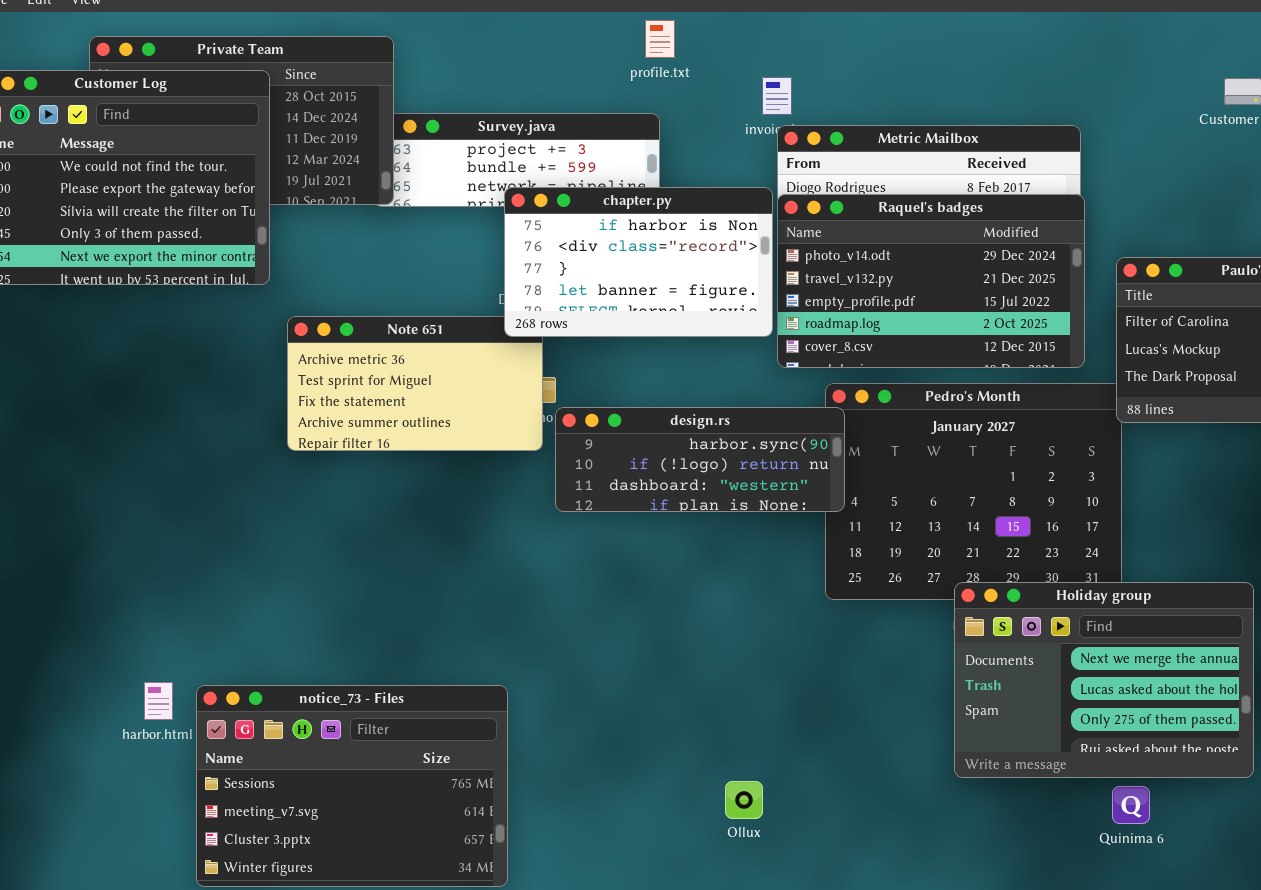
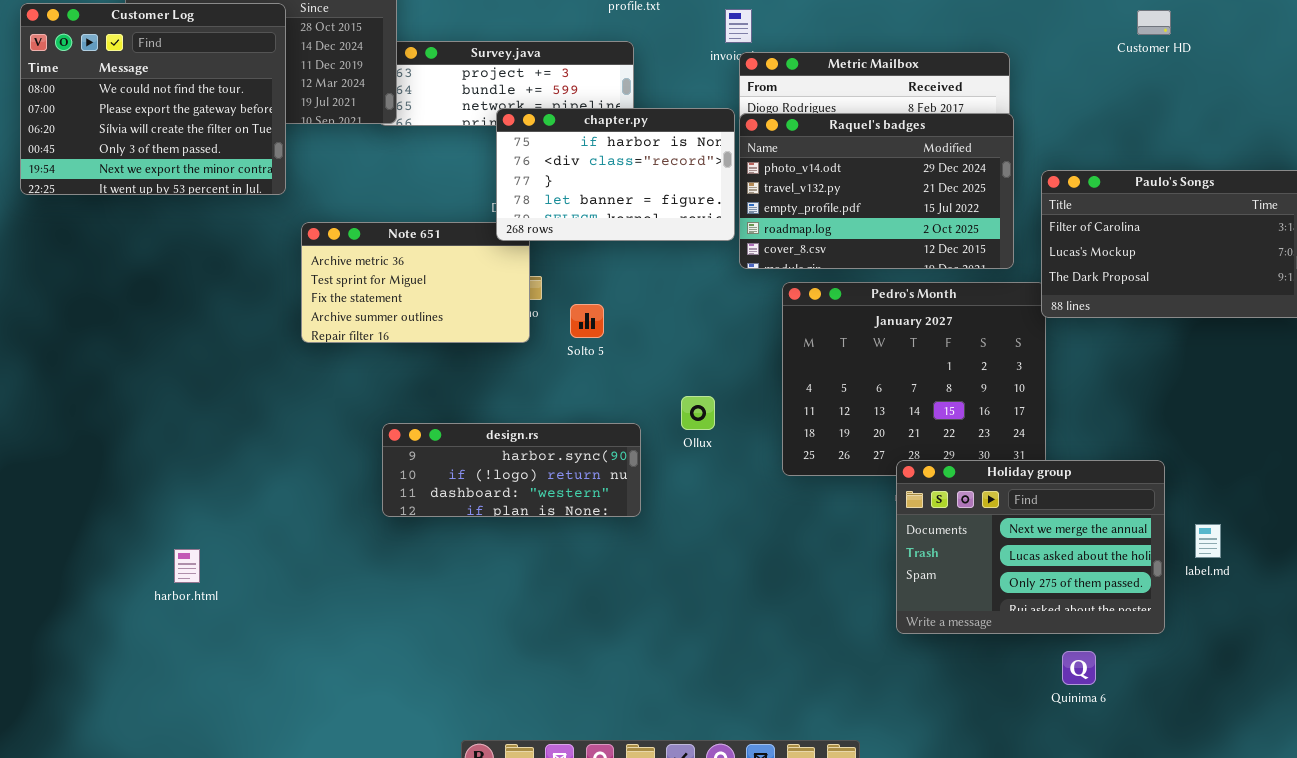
design.rs: [555,407,845,512] -> [382,423,641,517], moved
notice_73 - Files: [196,685,508,887] -> none, closed
Ollux: [725,781,763,819] -> [681,396,715,430], moved
Quinima 6: [1112,786,1150,824] -> [1062,651,1096,685], moved

